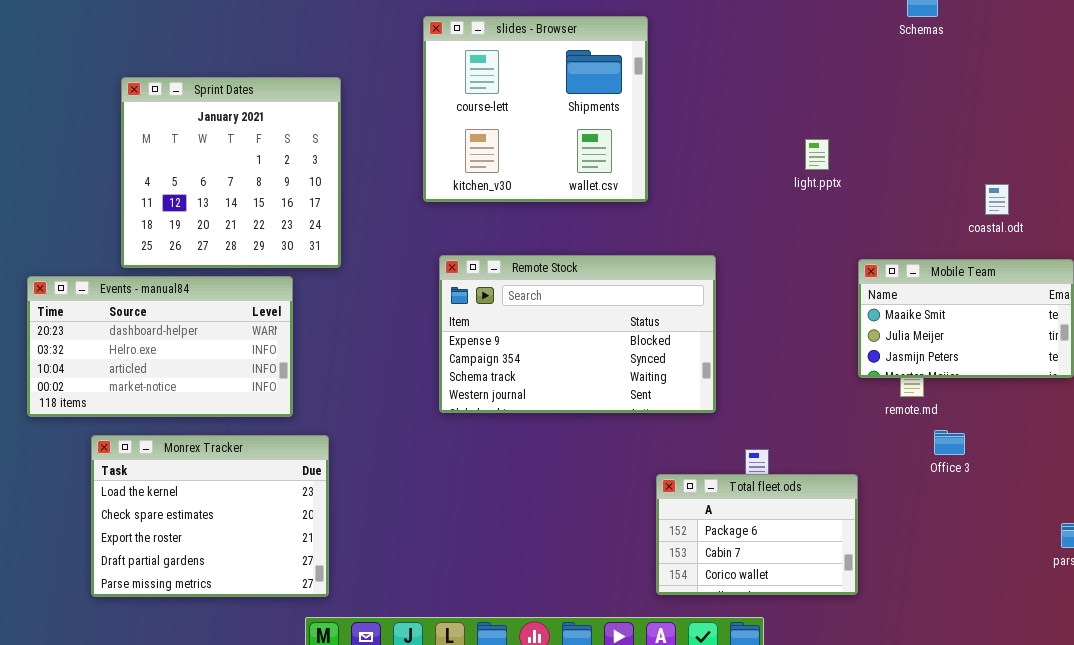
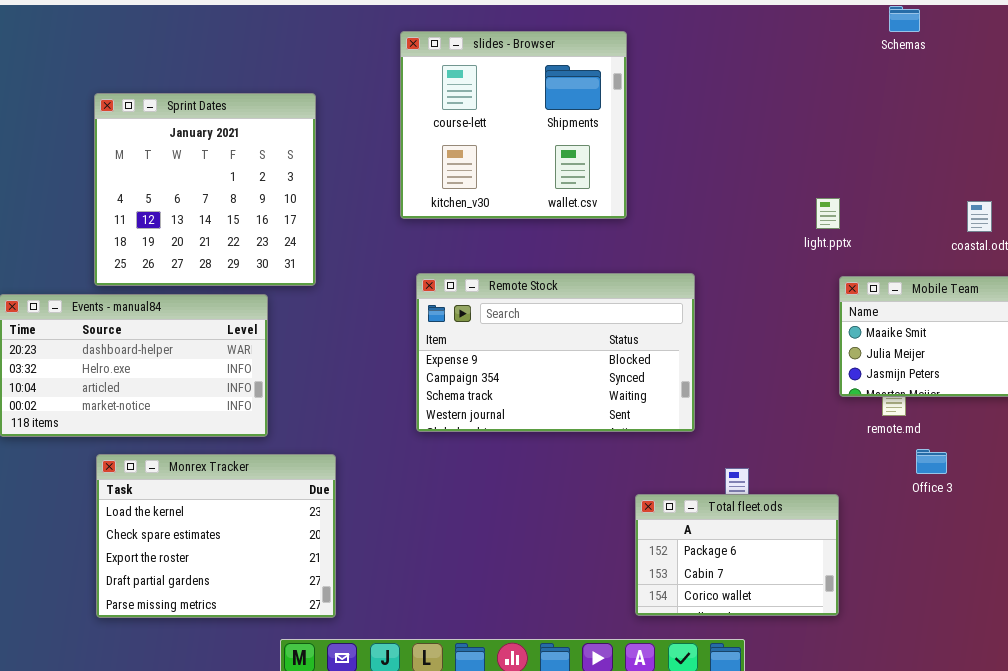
light.pptx: [805,139,829,170] -> [816,198,840,229], moved
Monrex Tracker: [91,435,329,597] -> [96,454,336,618], moved

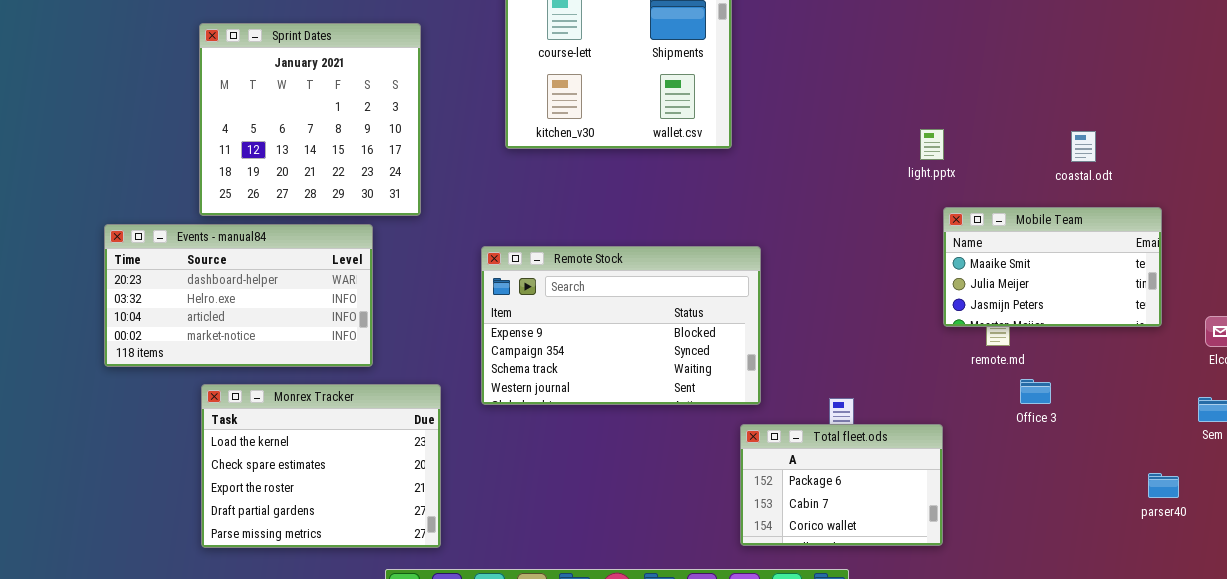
Remote Stock: [416,273,695,432] -> [481,246,761,405], moved

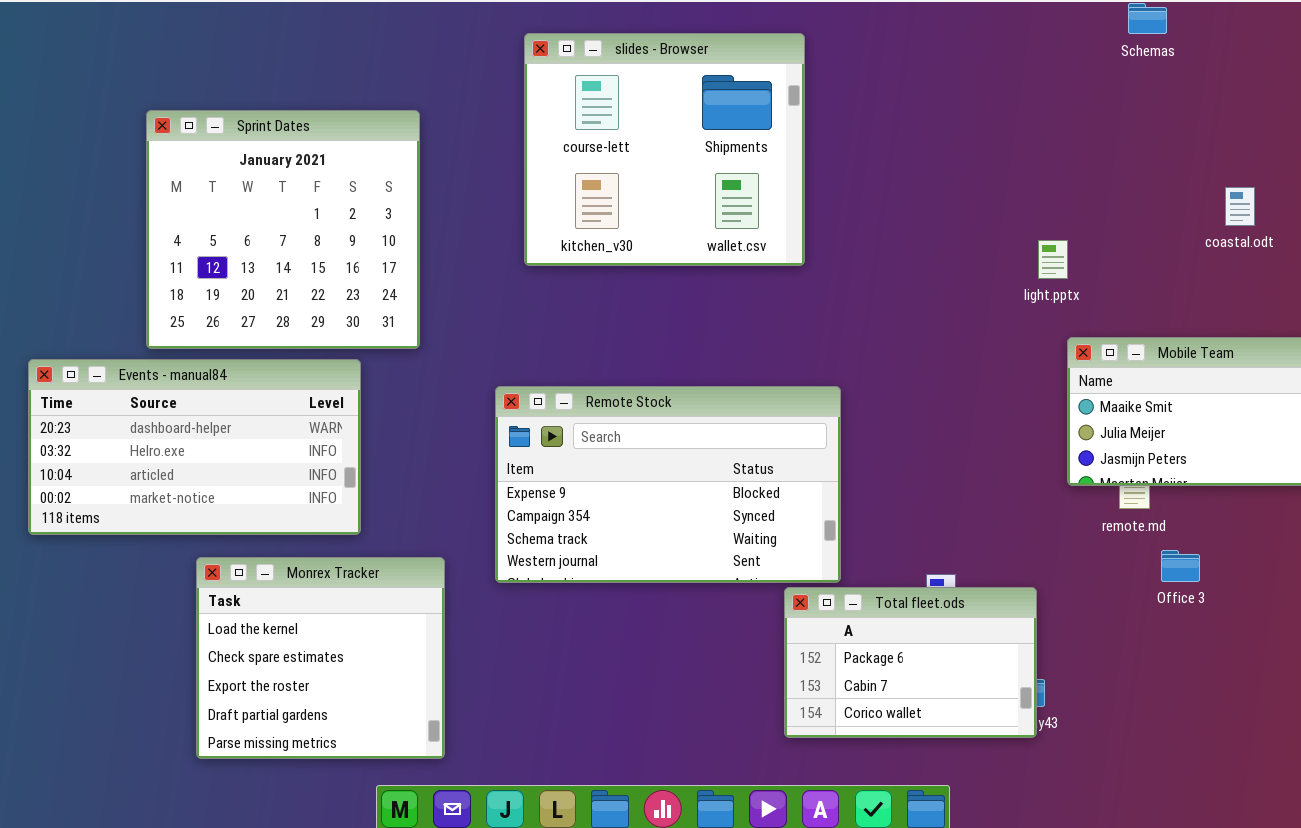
coastal.odt: [1071,131,1096,162] -> [1225,187,1255,226], moved
Monrex Tracker: [201,384,441,548] -> [196,557,445,759], resized
Total fleet.ods: [740,424,943,546] -> [784,587,1037,738], moved

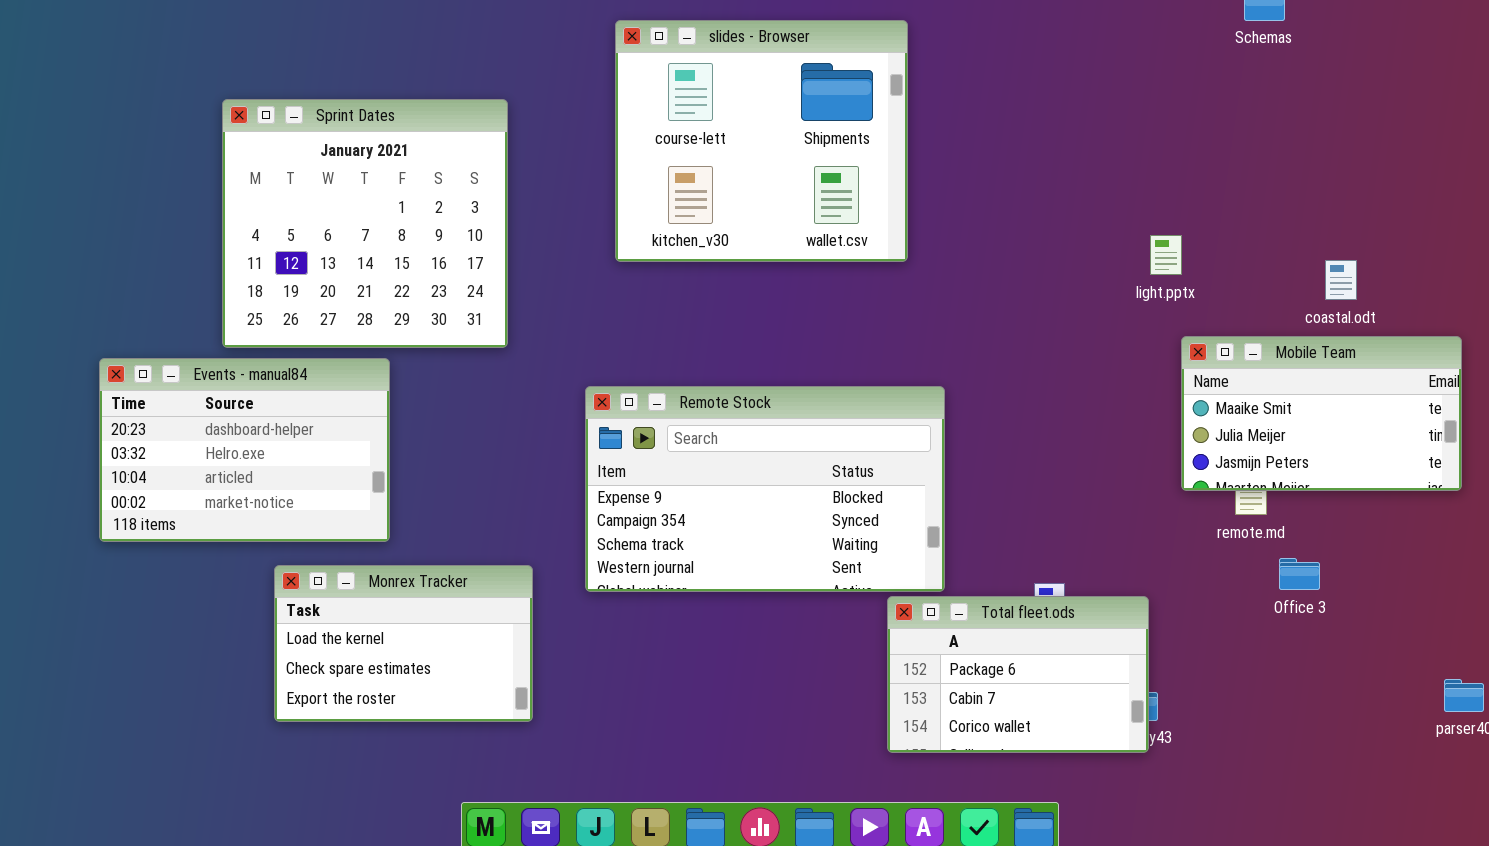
coastal.odt: [1225,187,1255,226] -> [1325,260,1357,300], moved
Events - manual84: [28,359,361,535] -> [99,358,390,542], resized
Monrex Tracker: [196,557,445,759] -> [274,565,533,722], resized

